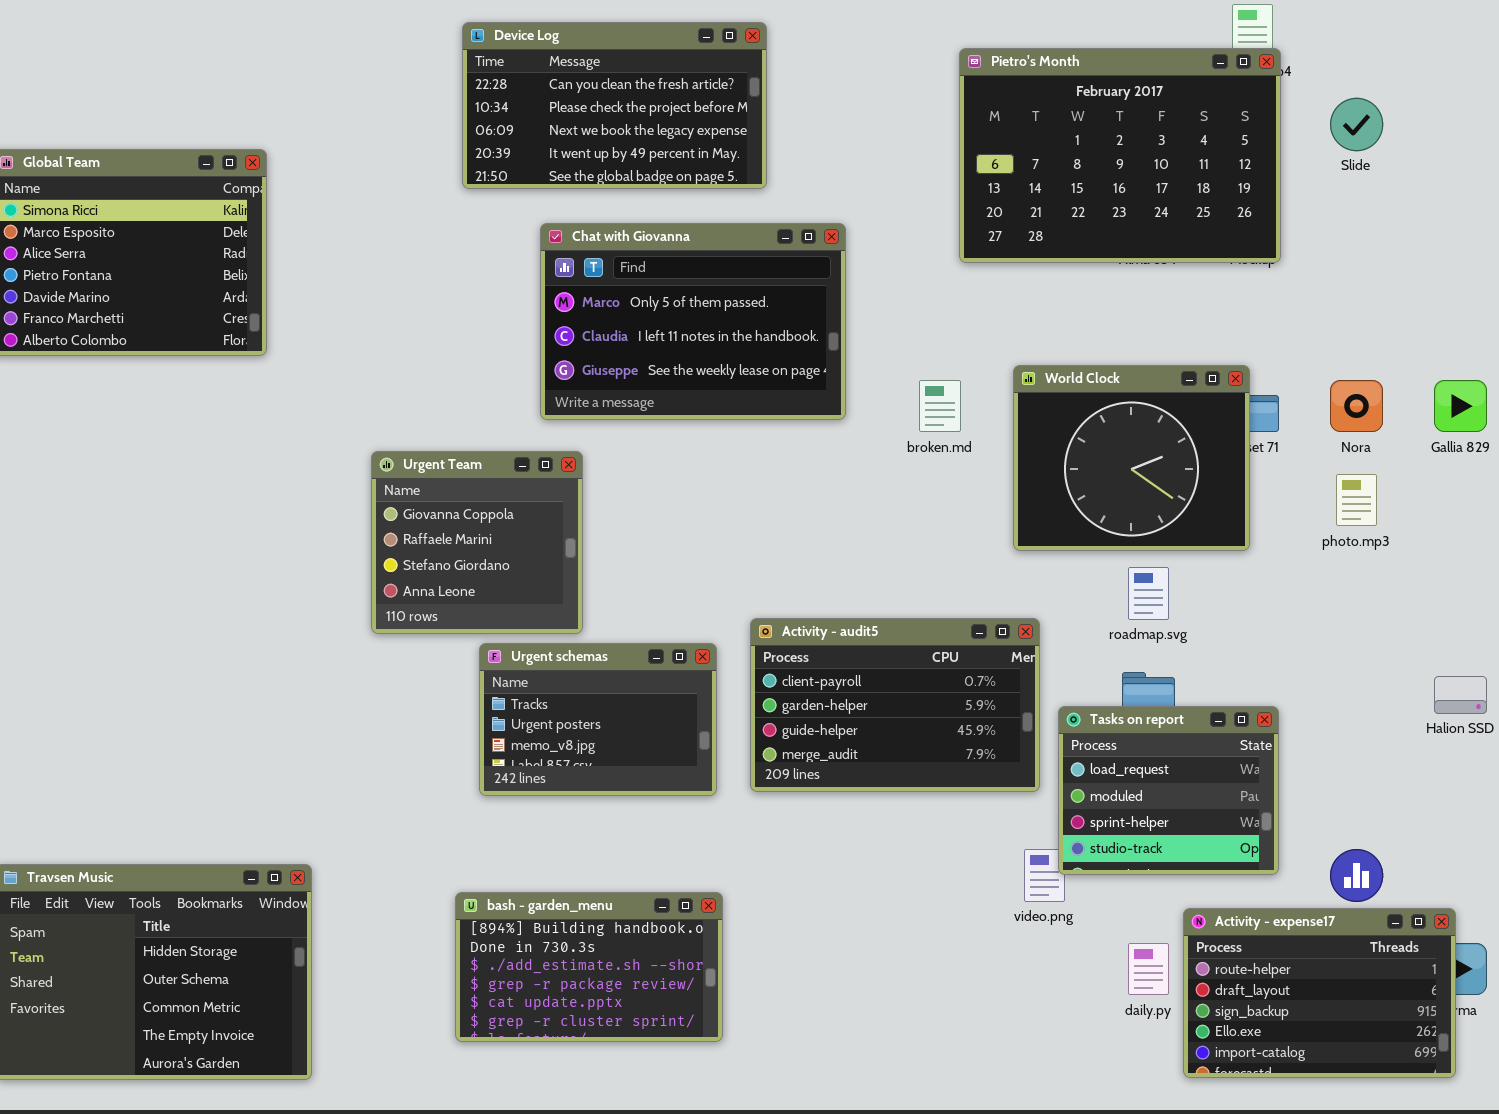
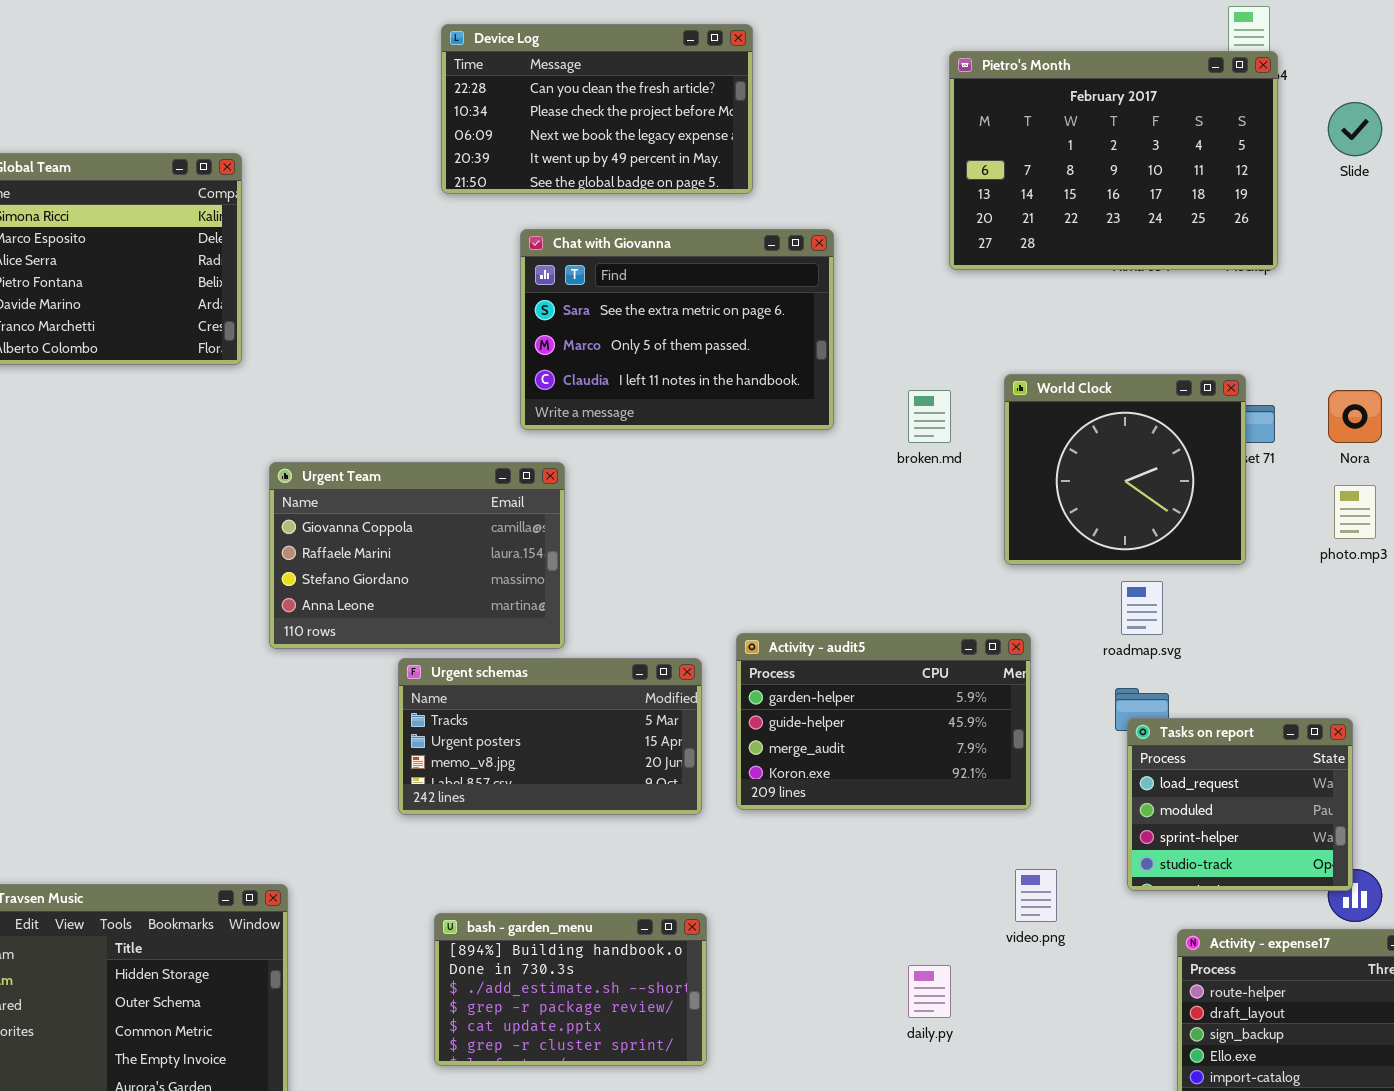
Chat with Giovanna: [540,223,846,420] -> [520,229,834,430], scrolled up 1 row
Urgent Team: [371,451,583,634] -> [269,462,565,649], resized
Activity - audit5: [750,618,1040,792] -> [736,633,1031,810], scrolled down 1 row
Urgent schemas: [479,643,717,796] -> [398,658,702,815], resized
Tasks on report: [1058,706,1279,875] -> [1127,718,1353,891], moved
daily.py: [1128,943,1169,995] -> [908,965,951,1018], moved

